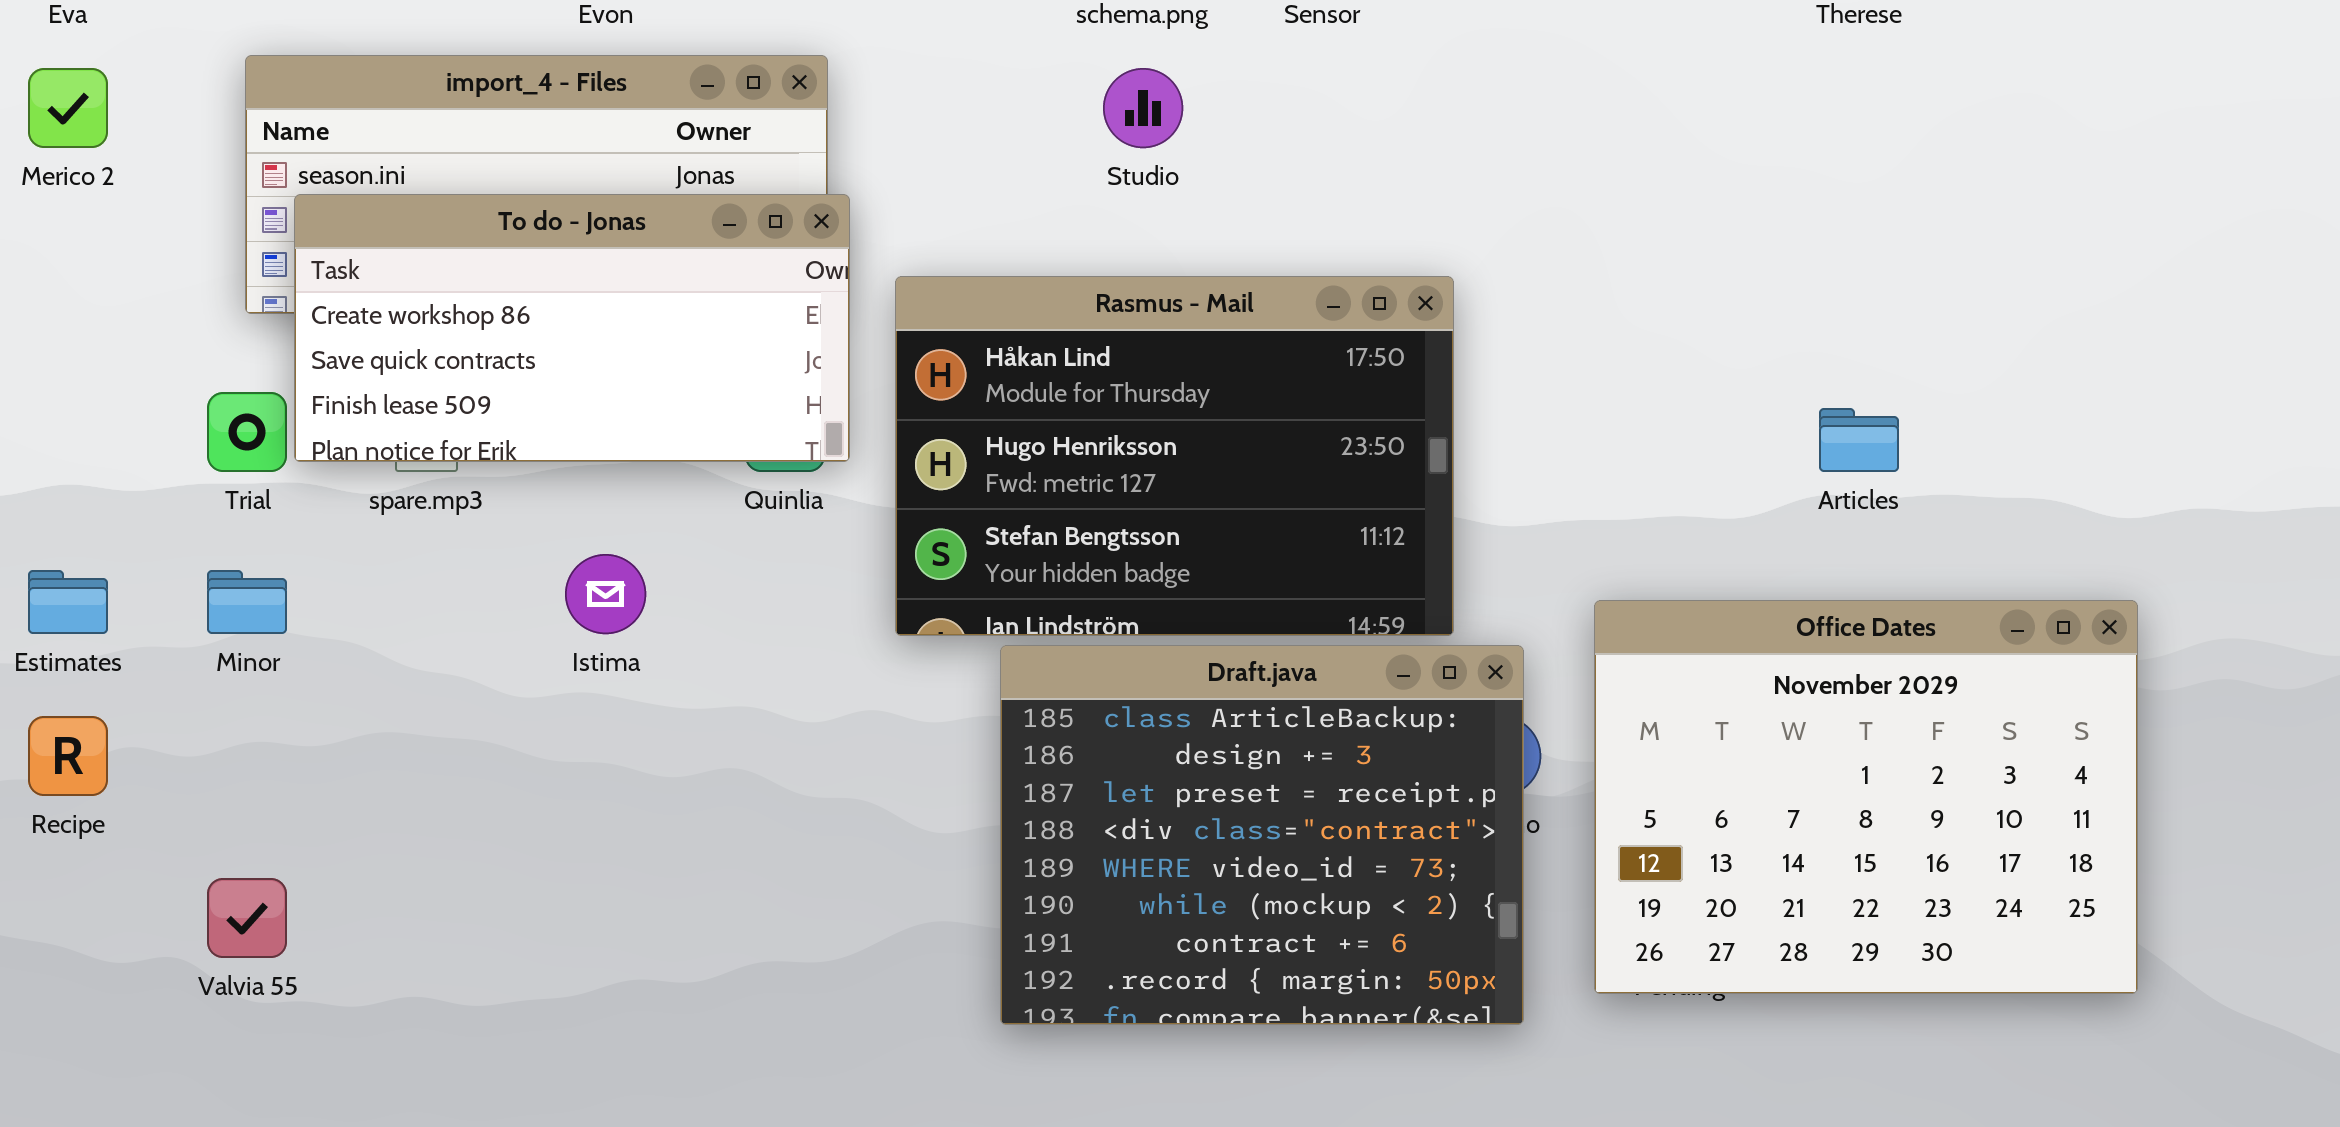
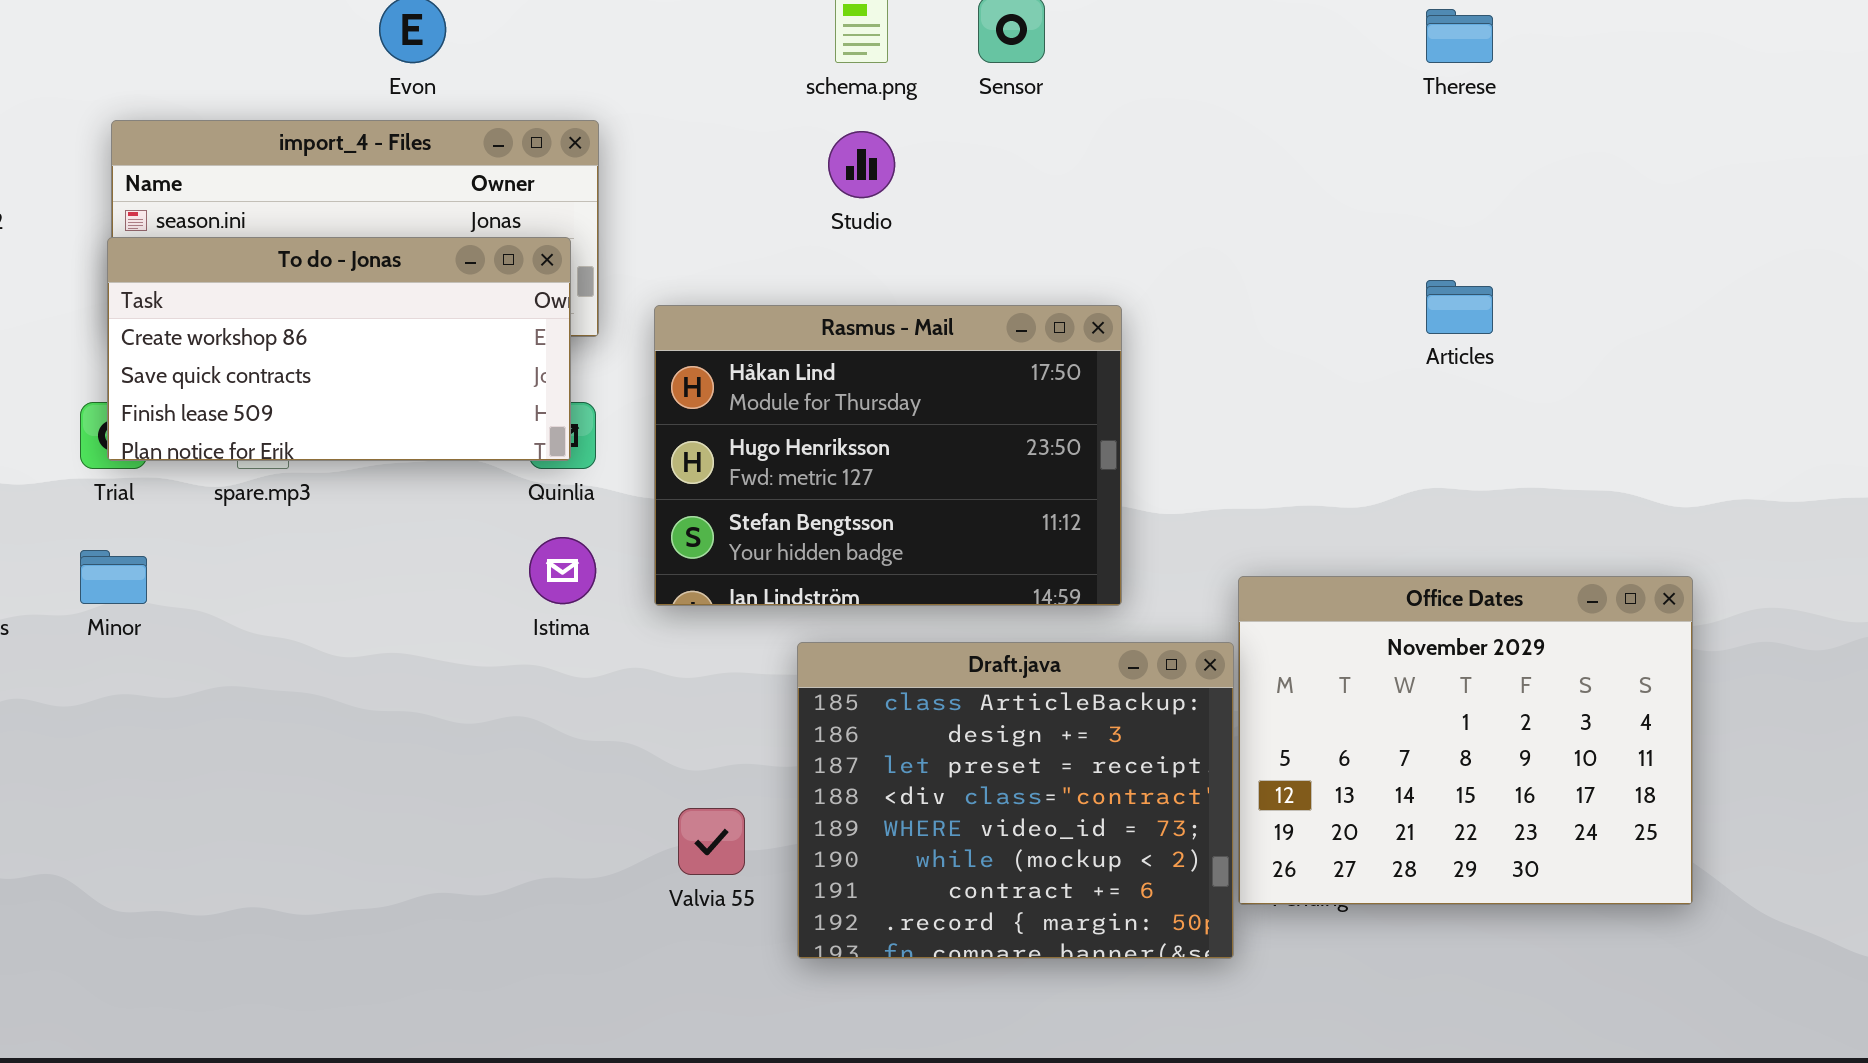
To do - Jonas: [294,194,850,462] -> [107,237,571,461], moved
Articles: [1819,408,1899,472] -> [1426,280,1493,334], moved
Istima: [565,554,646,634] -> [529,537,596,604], moved
Draft.java: [1000,645,1524,1025] -> [797,642,1234,959], moved
Valvia 55: [207,878,287,958] -> [678,808,745,875], moved

